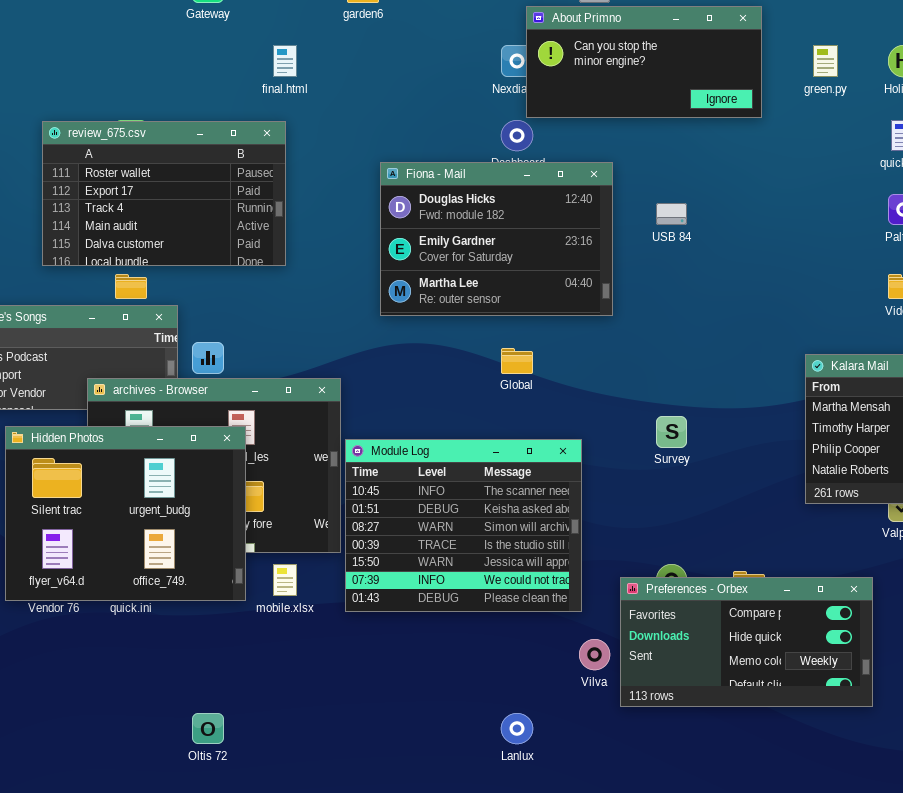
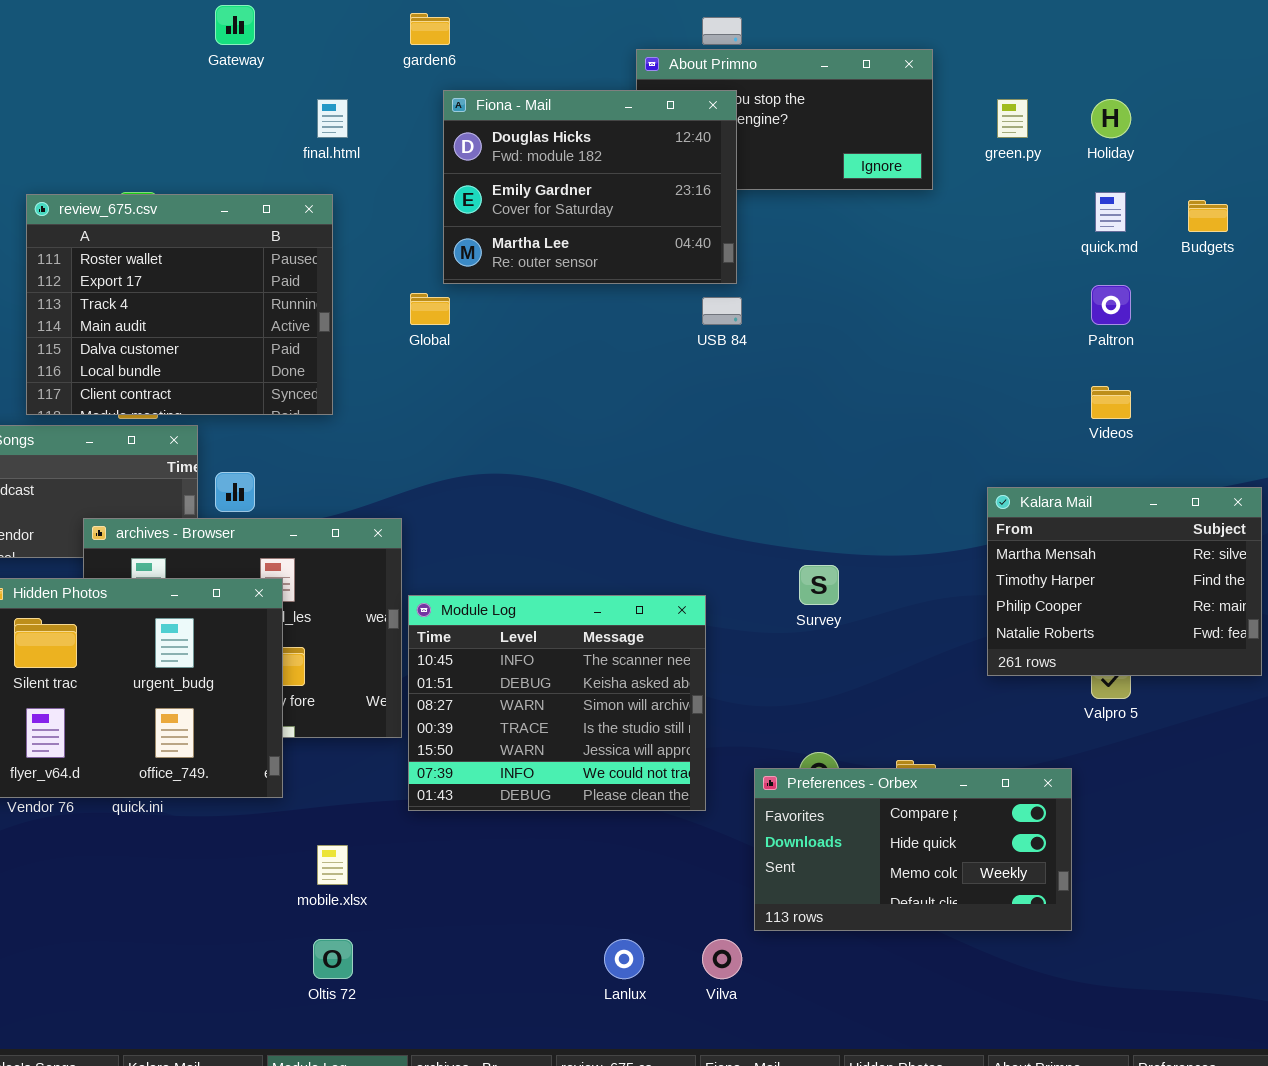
review_675.csv: [42,121,286,266] -> [26,194,333,415], resized
Fiona - Mail: [380,162,613,316] -> [443,90,737,284], moved
USB 84: [656,203,687,225] -> [702,297,742,325], moved
Global: [501,348,533,374] -> [410,293,450,325], moved
mobile.xlsx: [273,564,297,596] -> [317,845,348,885], moved
Vilva: [579,639,610,670] -> [702,939,742,979], moved
Oltis 72: [192,713,224,744] -> [313,939,353,979], moved

